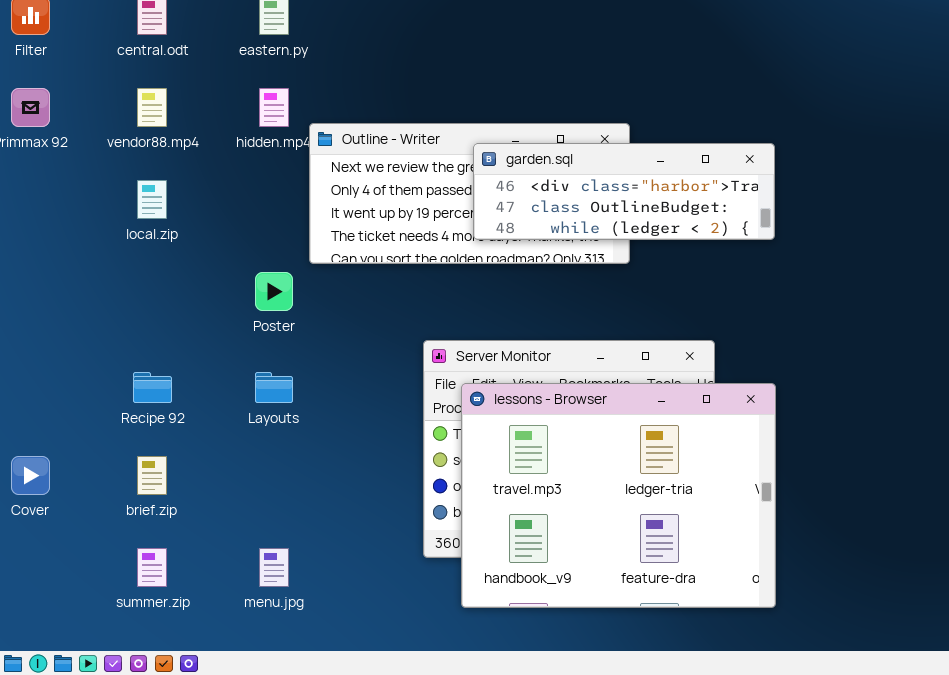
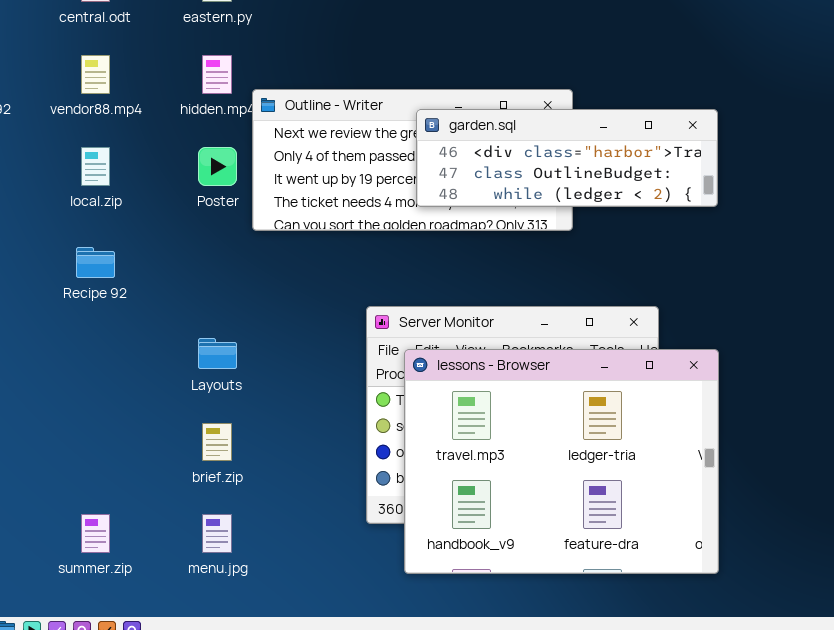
Poster: [255,272,293,311] -> [198,147,237,186], moved
Recipe 92: [133,372,172,403] -> [76,247,115,278], moved
brief.zip: [137,456,167,495] -> [202,423,232,461], moved

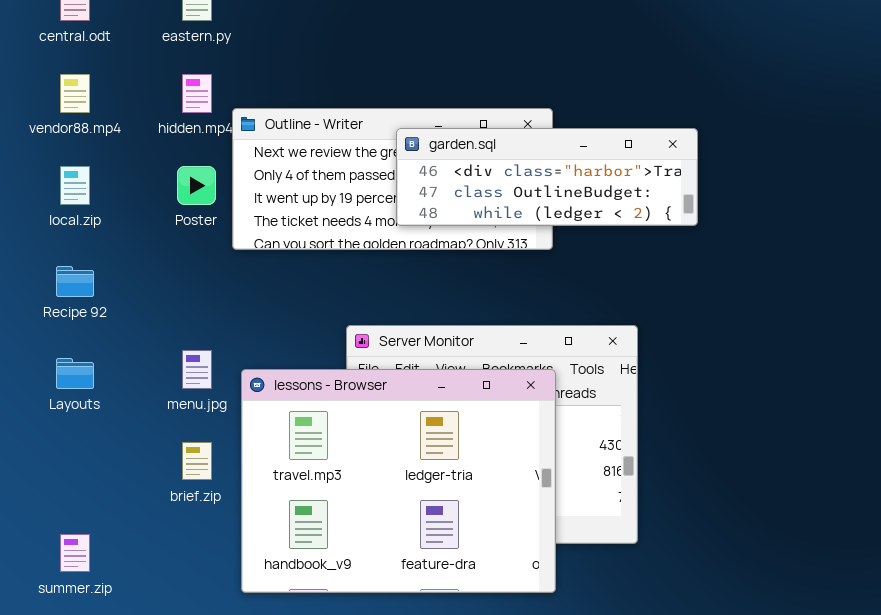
Layouts: [198,338,237,369] -> [56,358,94,389], moved
lessons - Browser: [404,349,719,574] -> [241,369,556,593], moved
menu.jpg: [202,514,232,553] -> [182,350,212,389], moved

